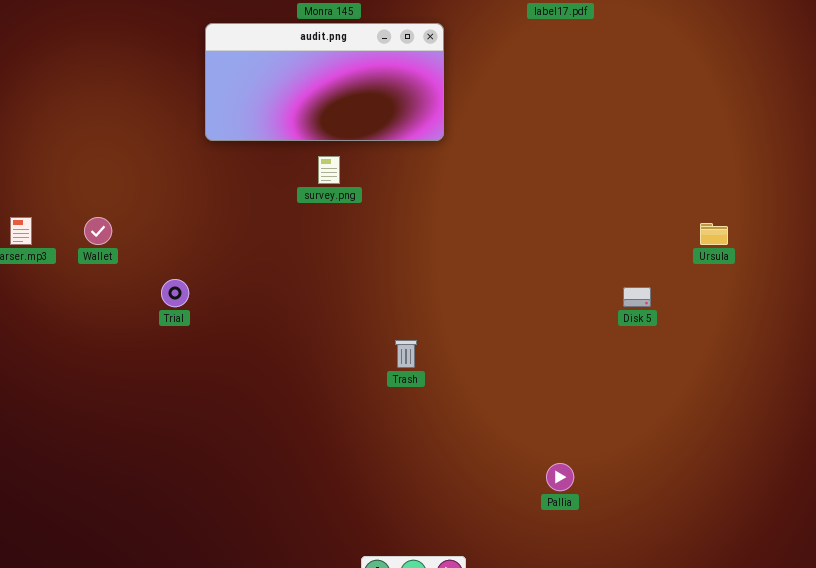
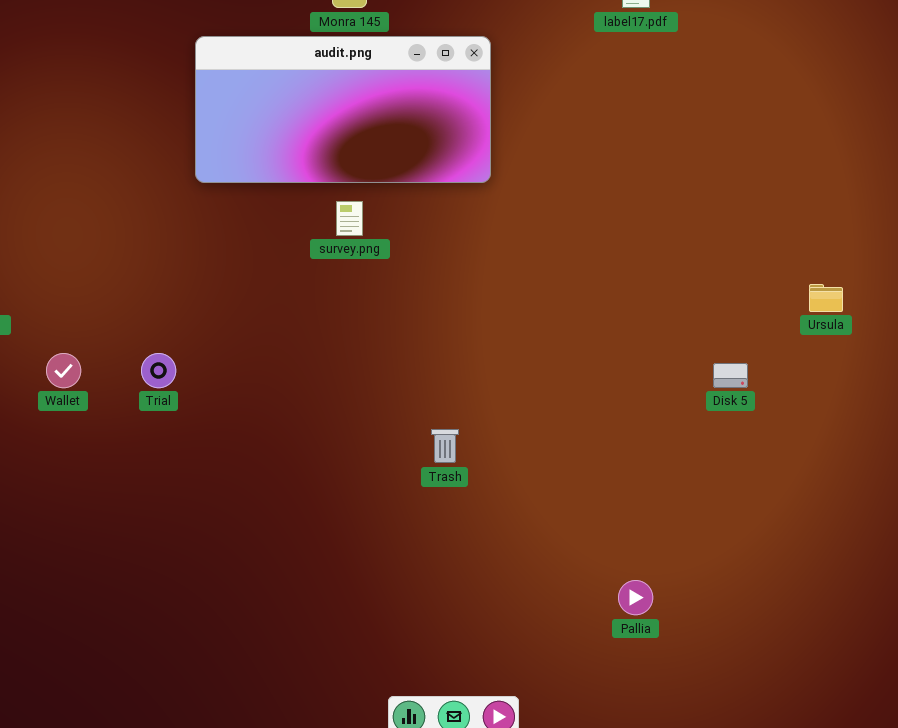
Wallet: [84,217,112,245] -> [46,353,81,388], moved

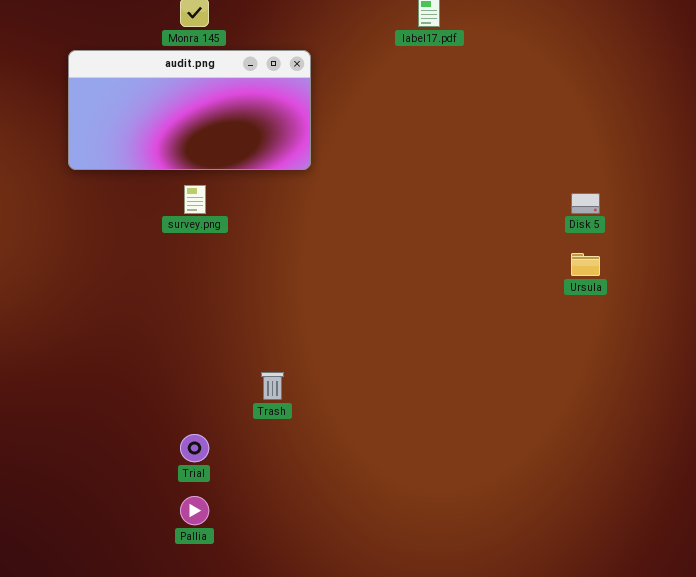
Trial: [141,353,176,388] -> [180,434,209,462], moved
Disk 5: [713,363,748,388] -> [571,193,600,214], moved
Pallia: [618,580,653,615] -> [180,496,209,525], moved

